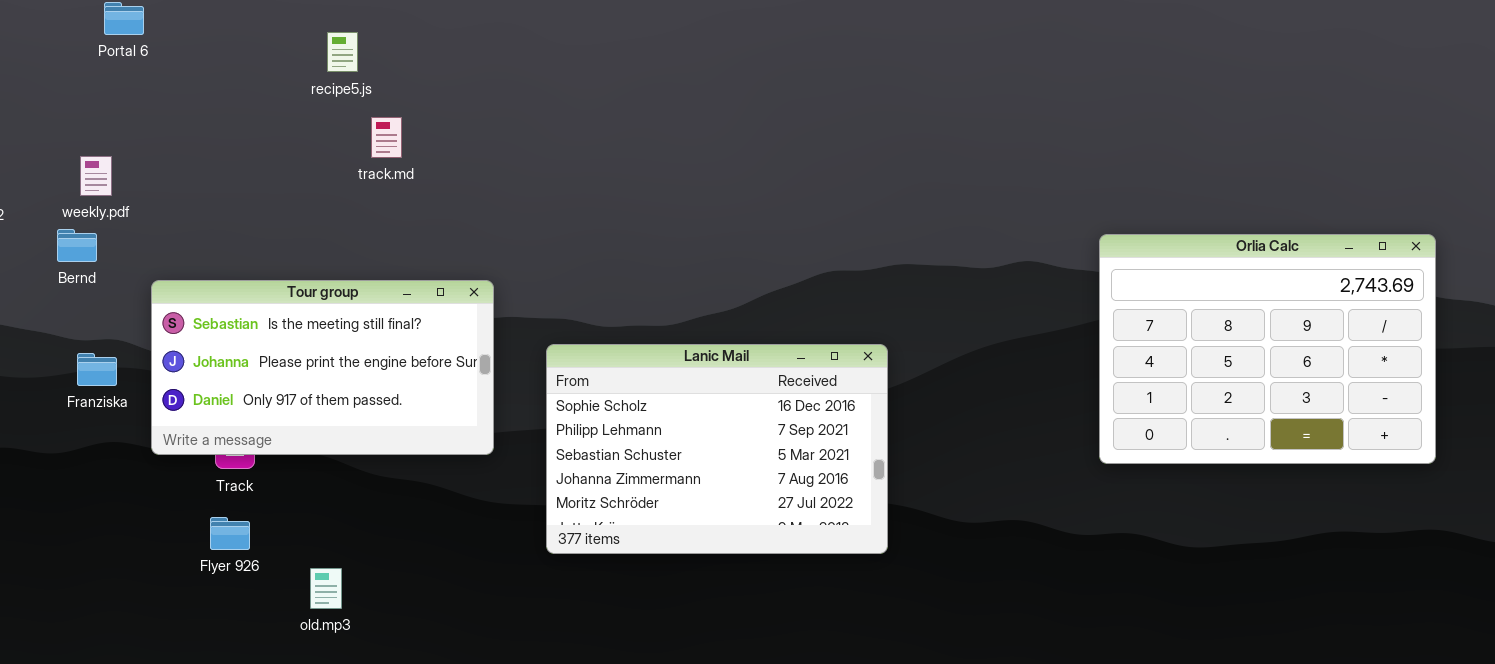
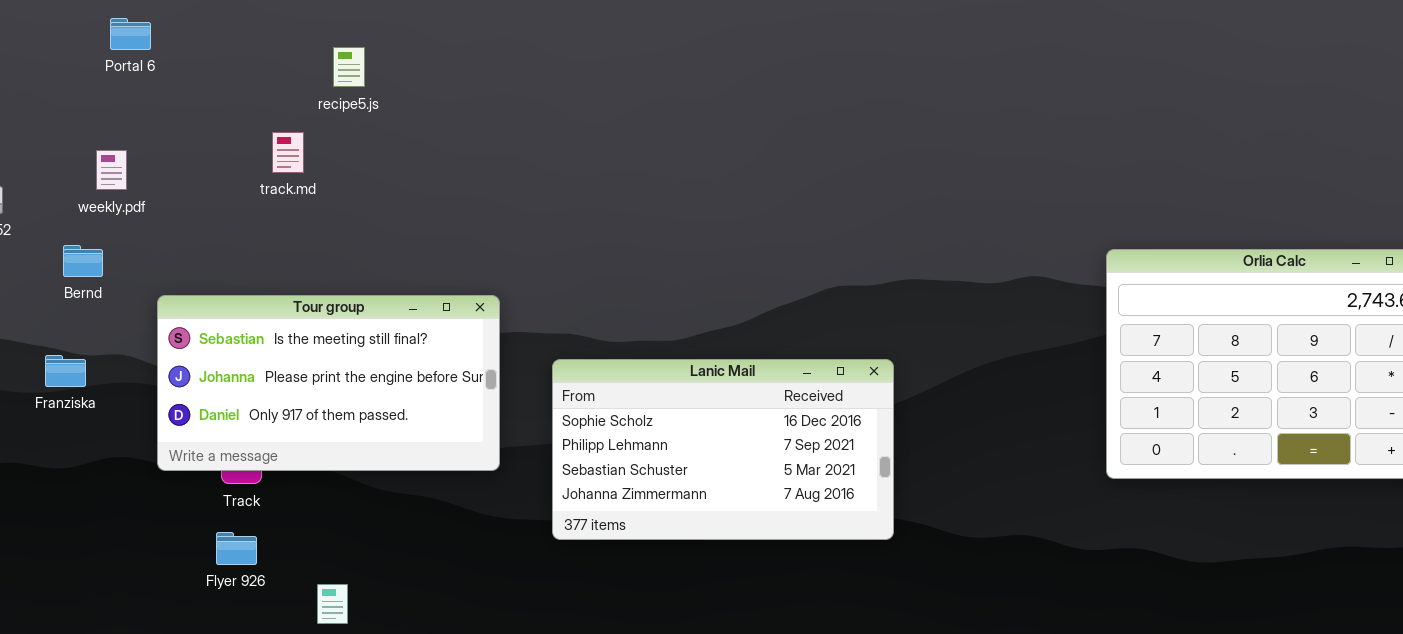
track.md: [371,117,402,158] -> [272,132,304,173], moved
weekly.pdf: [80,156,112,196] -> [96,150,127,190], moved
Lanic Mail: [546,344,888,554] -> [552,359,894,540], resized
Franziska: [77,353,117,386] -> [45,355,86,387], moved

